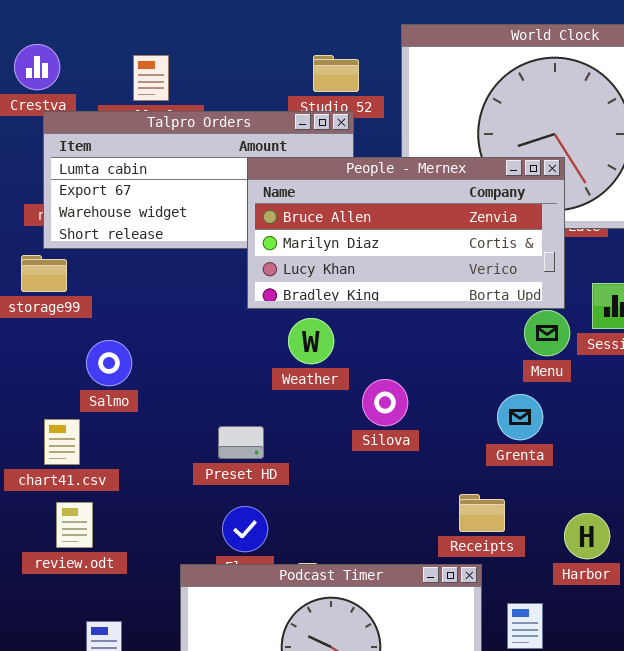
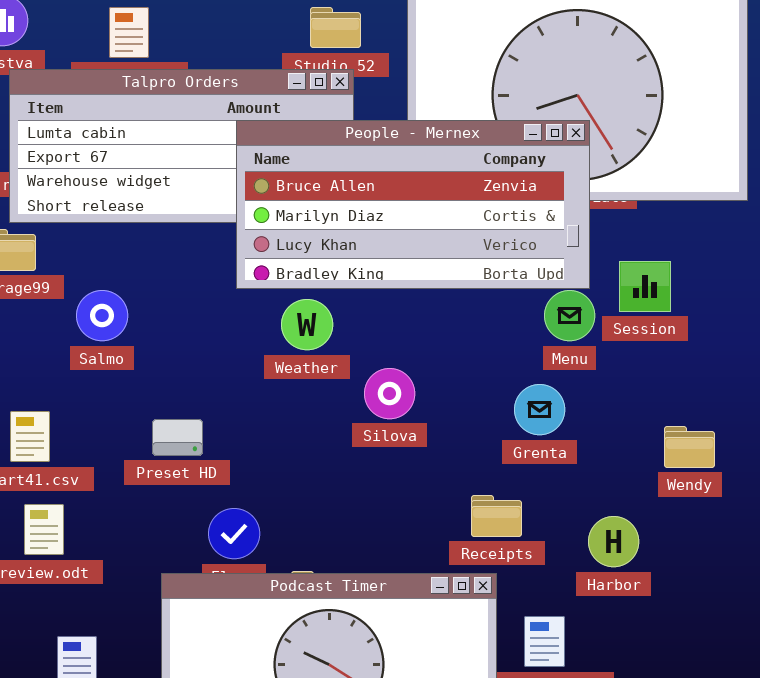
Salmo: [86,340,132,386] -> [76,290,128,341], moved
Preset HD: [218,426,264,459] -> [152,419,203,456], moved

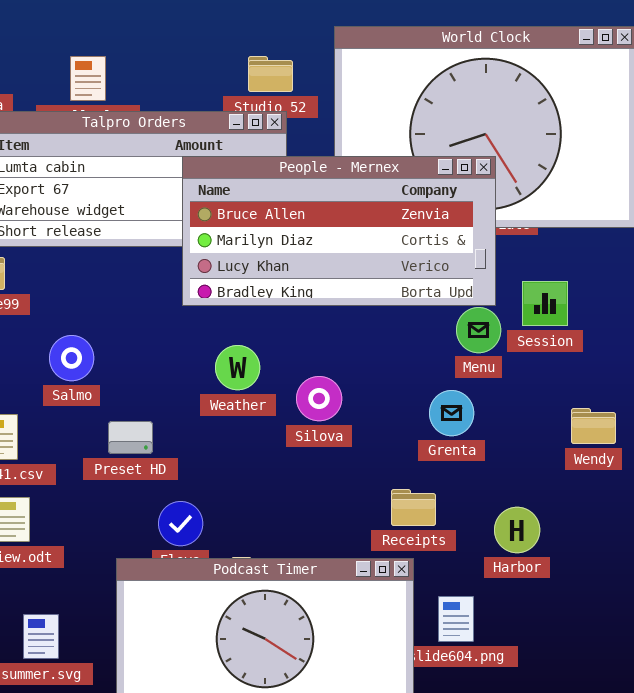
Salmo: [76,290,128,341] -> [49,335,94,381], moved
Weather: [281,299,333,350] -> [215,345,260,390], moved
Wendy: [664,426,715,468] -> [571,408,616,444], moved

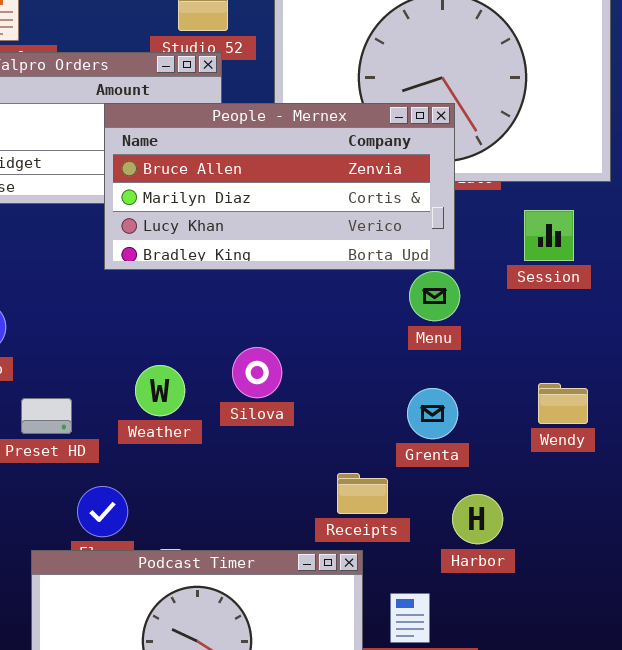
Session: [522,281,568,326] -> [524,210,574,261], moved
Weather: [215,345,260,390] -> [135,365,185,416], moved
Grenta: [429,390,474,436] -> [407,388,458,439], moved

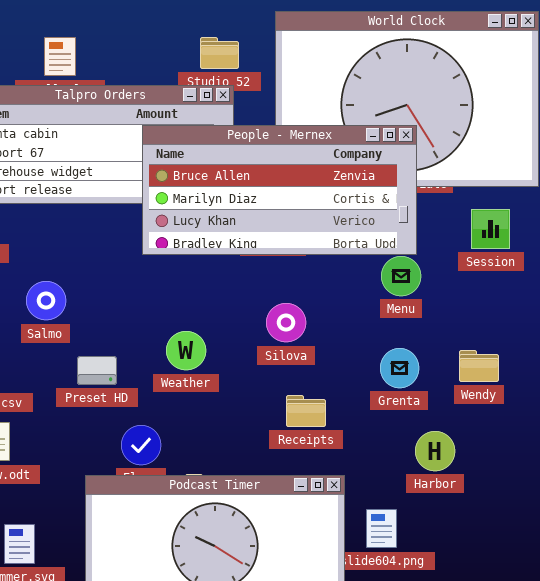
Silova: [232,347,282,398] -> [266,303,306,342], moved
Wendy: [538,383,588,424] -> [459,350,499,382], moved
Receipts: [337,473,388,514] -> [286,395,326,427], moved

